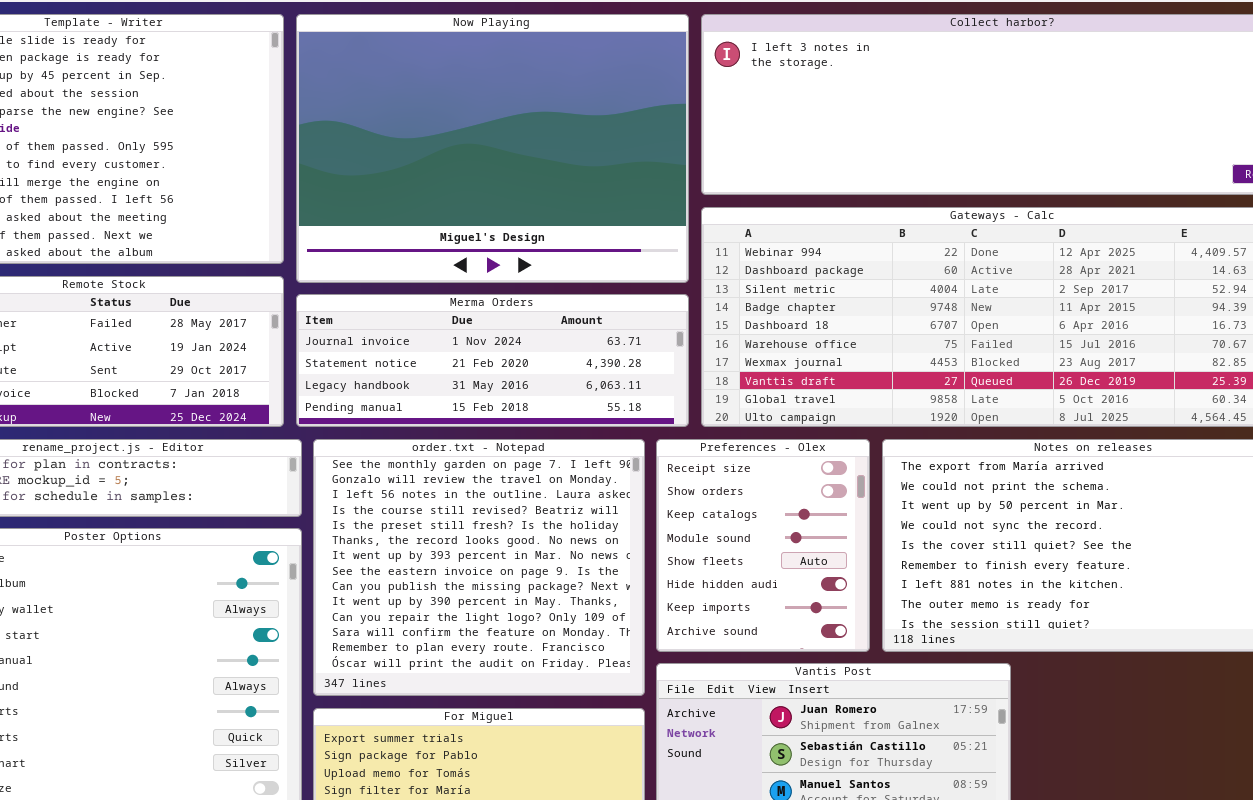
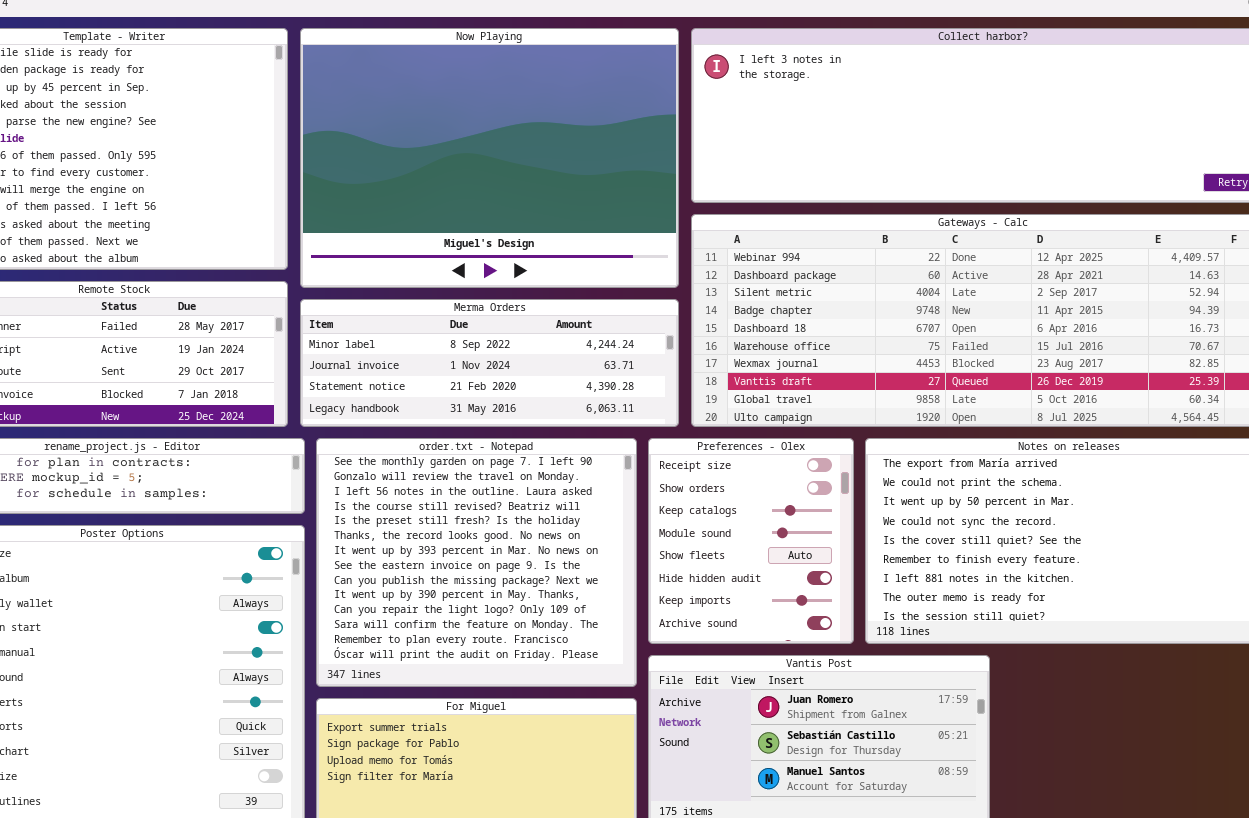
Merma Orders: [296,294,689,427] -> [300,299,679,427], scrolled up 1 row

